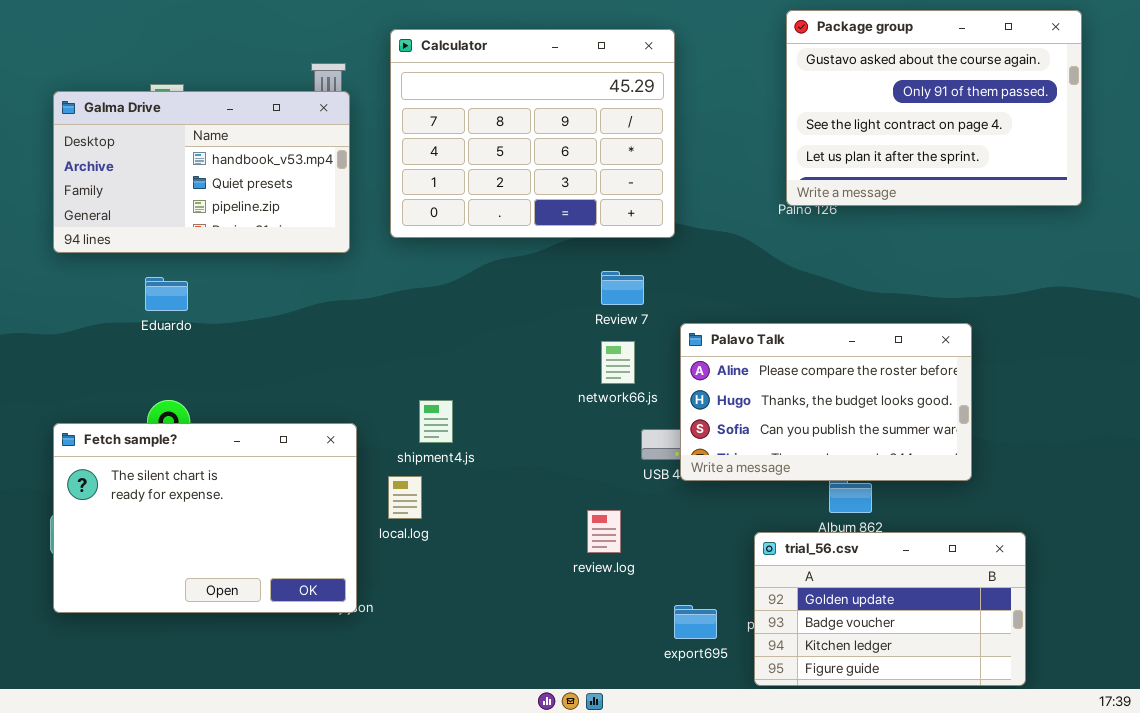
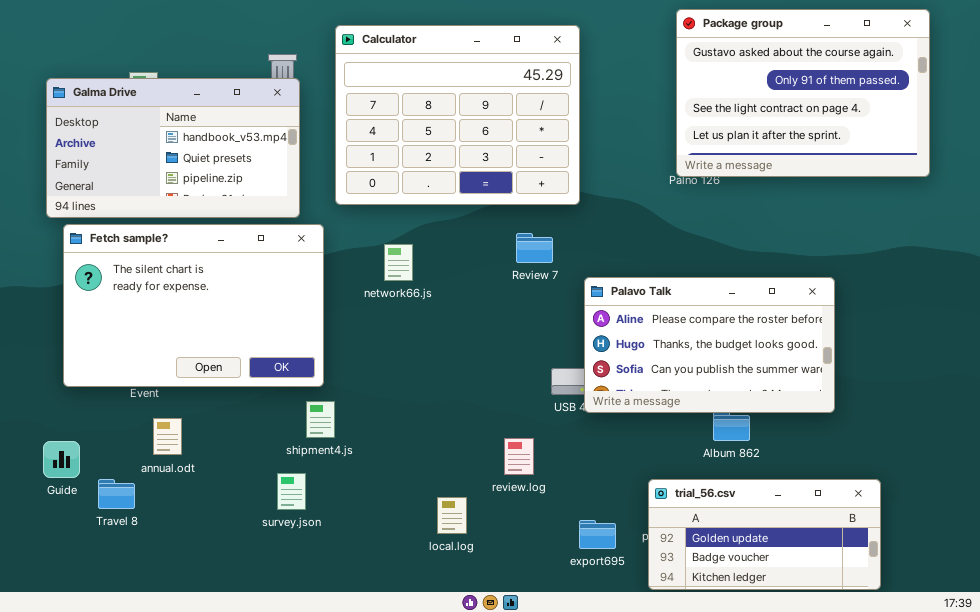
network66.js: [601,341,635,384] -> [384,244,413,281], moved
shipment4.js: [419,400,453,443] -> [306,401,335,438], moved
Fetch sample?: [53,423,357,613] -> [63,224,324,387], moved
local.log: [388,476,422,519] -> [437,497,467,534], moved
trial_56.csv: [754,532,1026,686] -> [648,479,881,590], resized

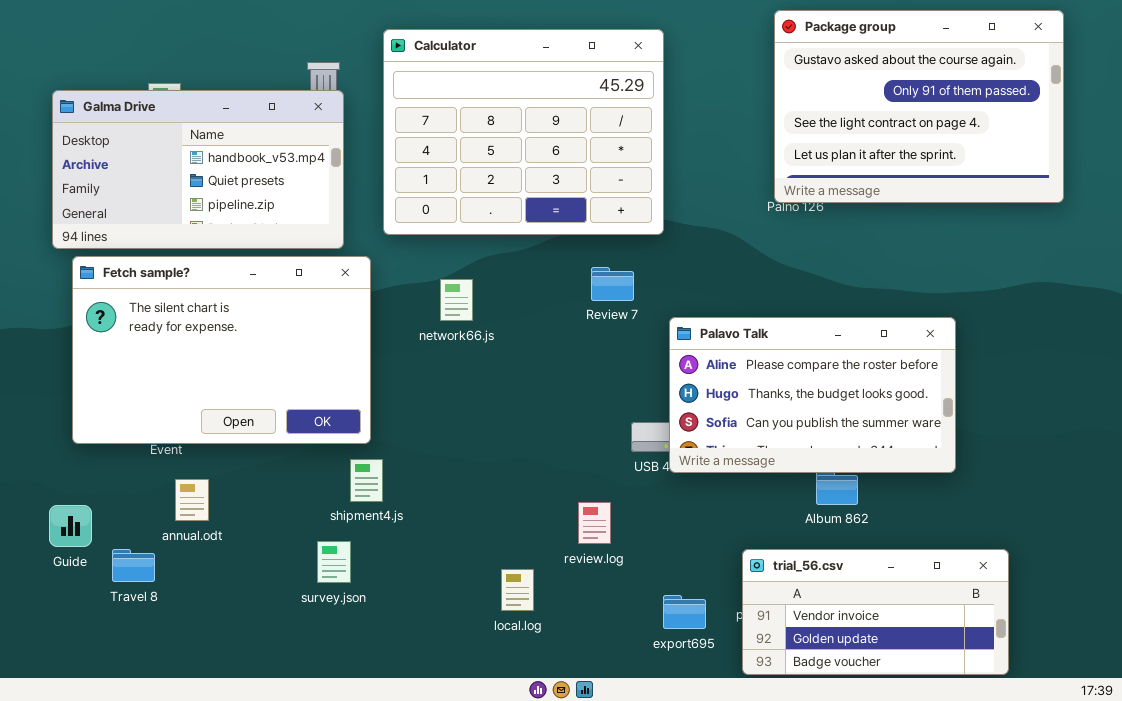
trial_56.csv: [648,479,881,590] -> [742,549,1009,675], scrolled up 1 row

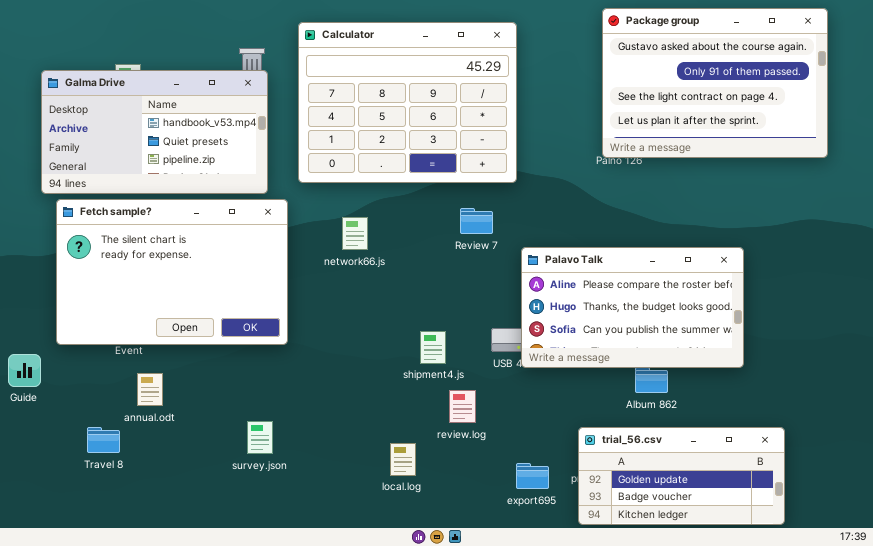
shipment4.js: [350,459,383,502] -> [420,331,446,364], moved
Guide: [49,505,92,547] -> [8,354,41,387], moved
trial_56.csv: [742,549,1009,675] -> [578,427,785,525], scrolled down 1 row

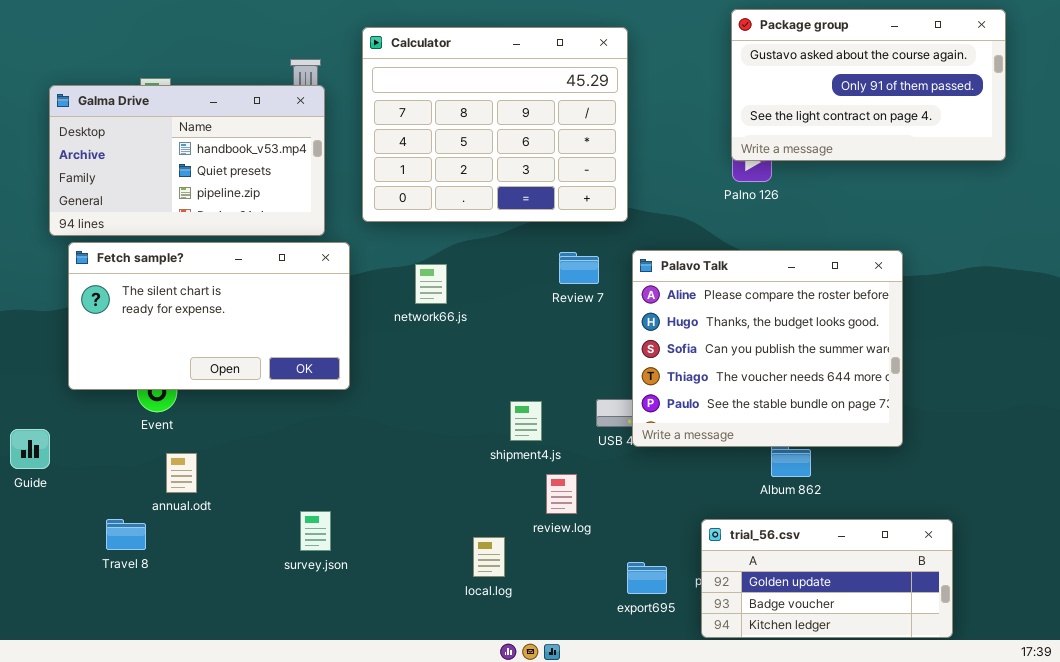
Package group: [602,8,828,158] -> [731,9,1006,161], resized
Fetch sample?: [56,199,288,345] -> [68,242,350,390], resized
Palavo Talk: [521,247,744,368] -> [632,250,903,447], resized

